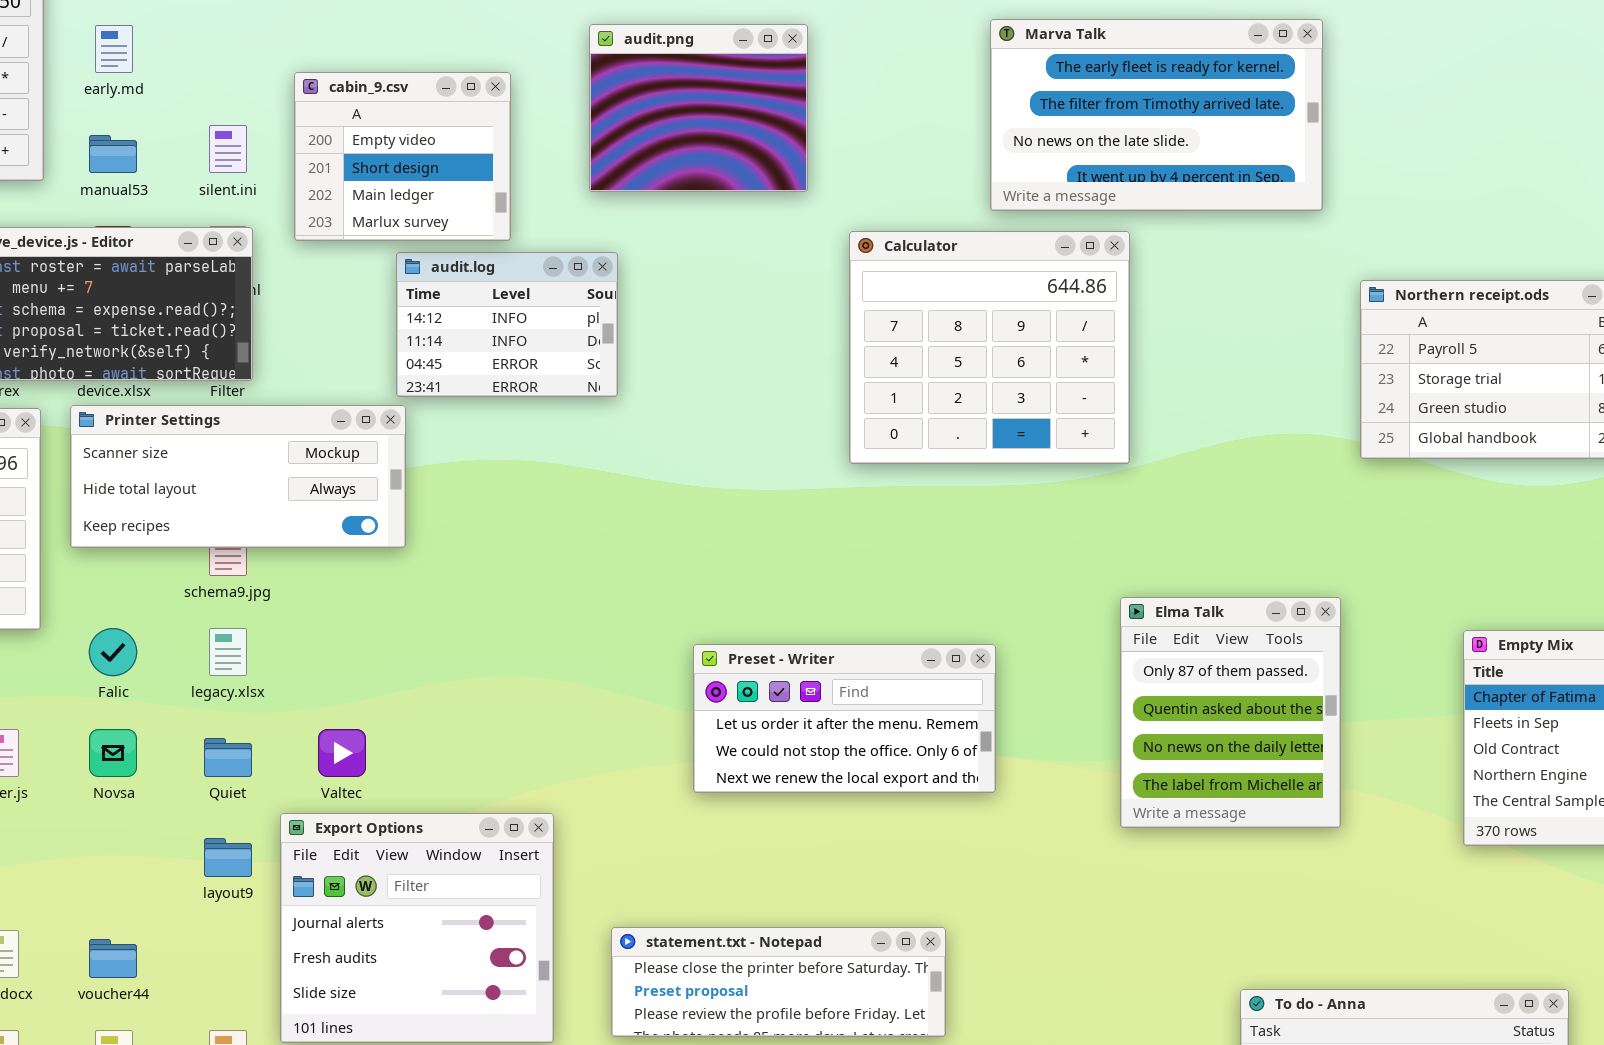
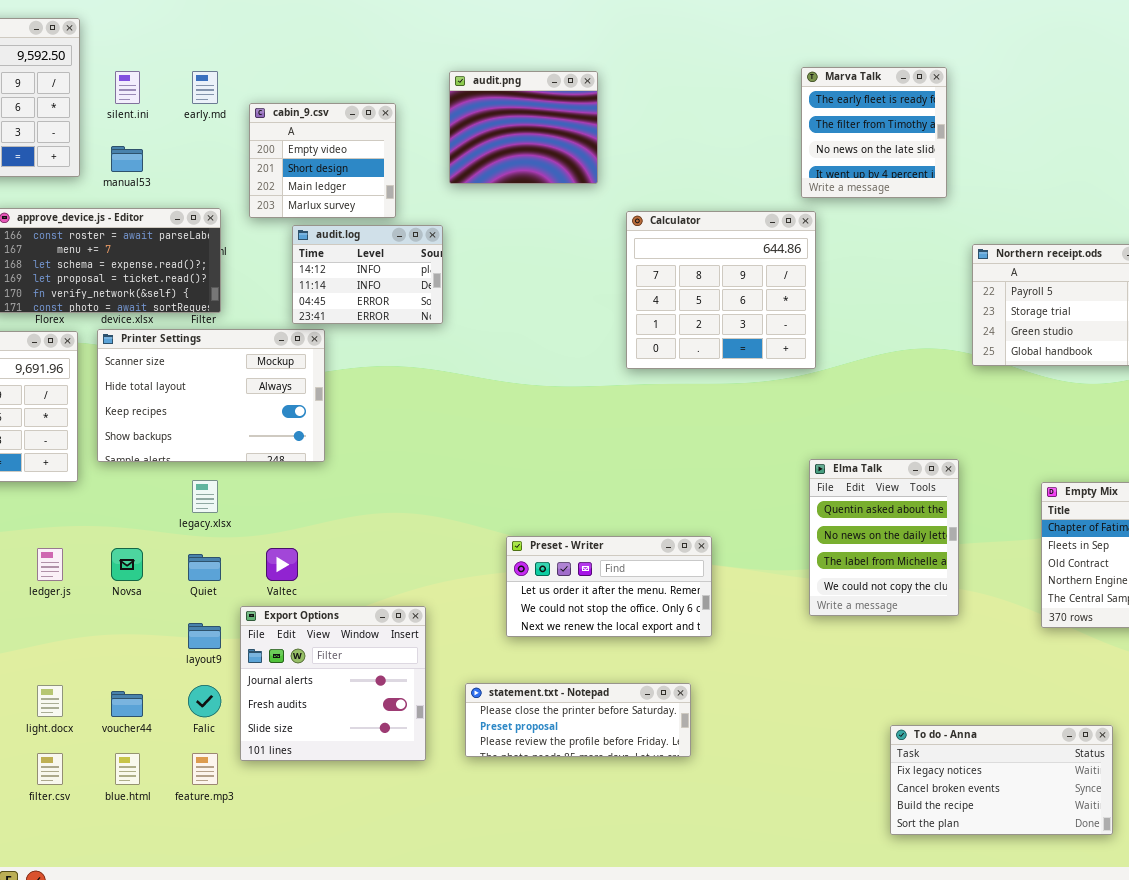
Marva Talk: [990,19,1323,211] -> [801,67,947,198], resized
early.md: [95,25,133,73] -> [192,71,218,104], moved
silent.ini: [209,125,247,173] -> [115,71,140,104], moved
audit.log: [396,252,618,397] -> [292,225,443,324], moved
Printer Settings: [70,405,406,548] -> [97,329,325,462], resized
Elma Talk: [1120,597,1341,828] -> [809,459,959,616], scrolled down 1 row
Falic: [89,628,137,676] -> [188,685,221,717], moved
Preset - Writer: [693,644,996,793] -> [506,536,712,637], moved

